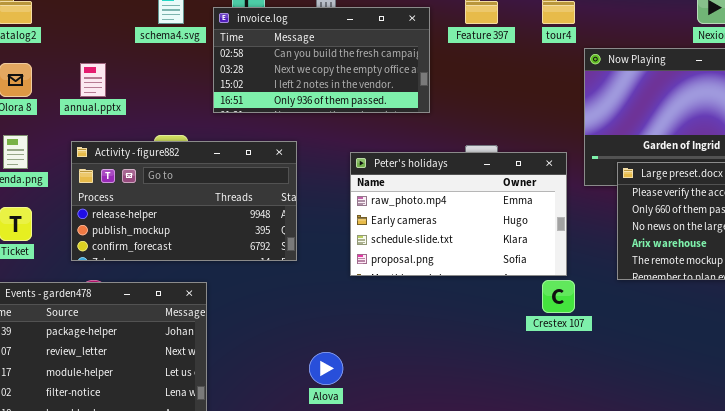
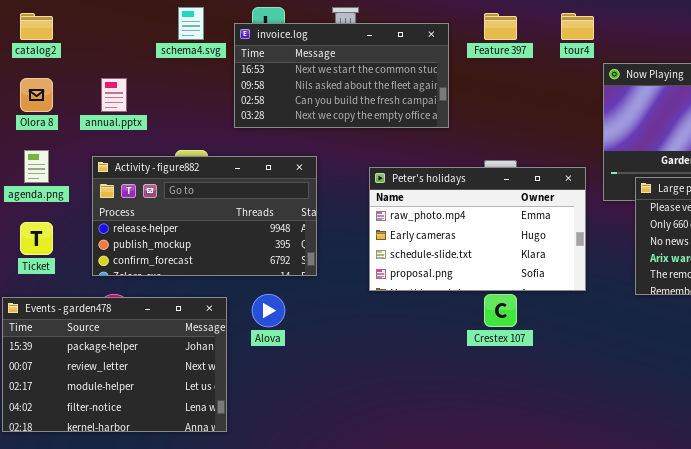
invoice.log: [213,7,430,113] -> [234,23,449,128], scrolled up 2 rows
Crestex 107: [542,280,575,313] -> [484,294,517,327], moved
Alova: [309,352,343,385] -> [252,294,285,327], moved

